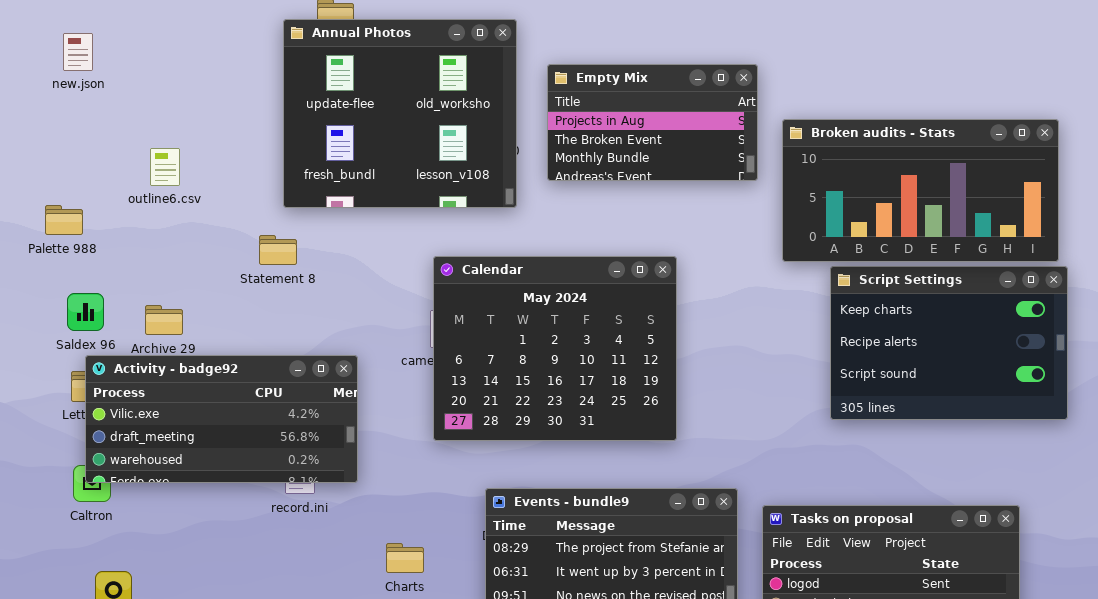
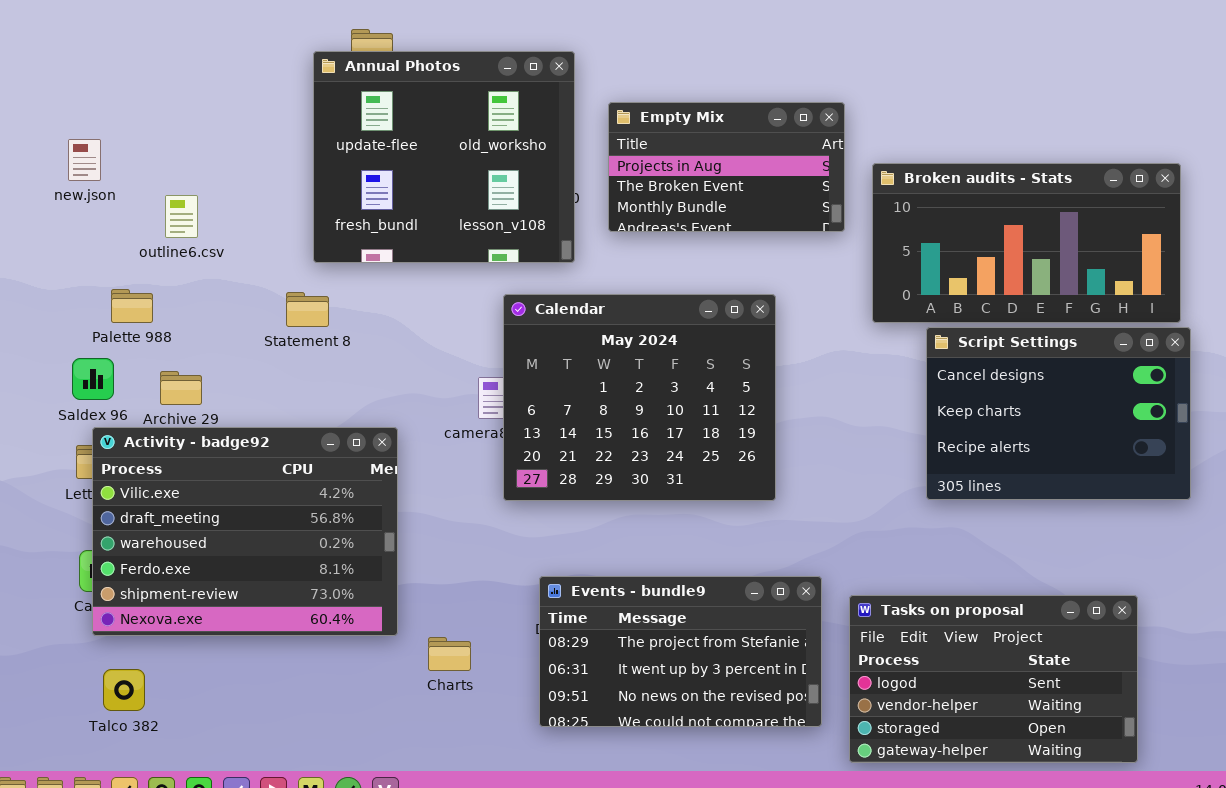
new.json: [63,33,93,71] -> [68,139,101,181], moved
Palette 988: [45,205,83,235] -> [111,289,153,323], moved
Calendar: [433,256,677,441] -> [503,294,776,501], moved
Script Settings: [830,266,1068,420] -> [926,327,1191,500], scrolled up 1 row
Activity - badge92: [85,355,358,483] -> [92,427,398,636], resized

